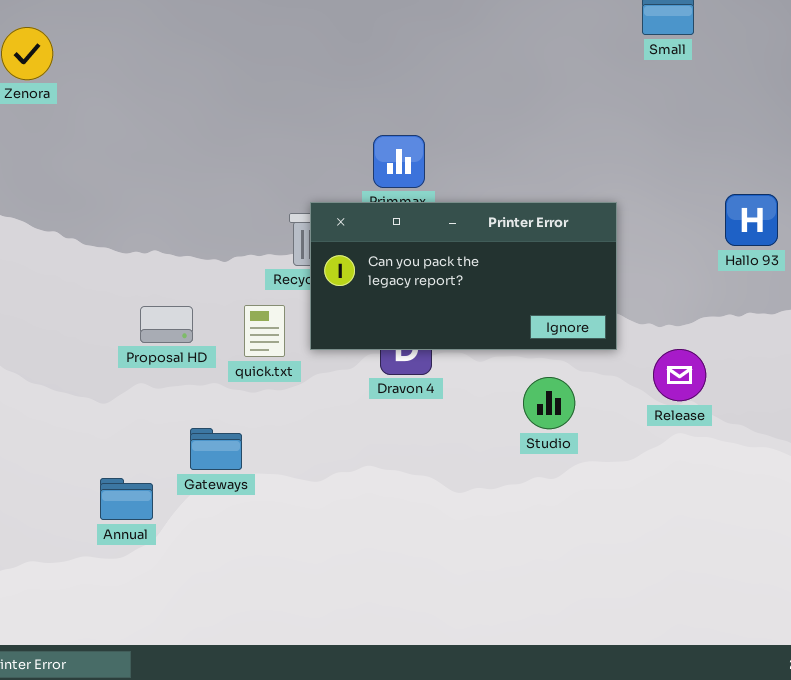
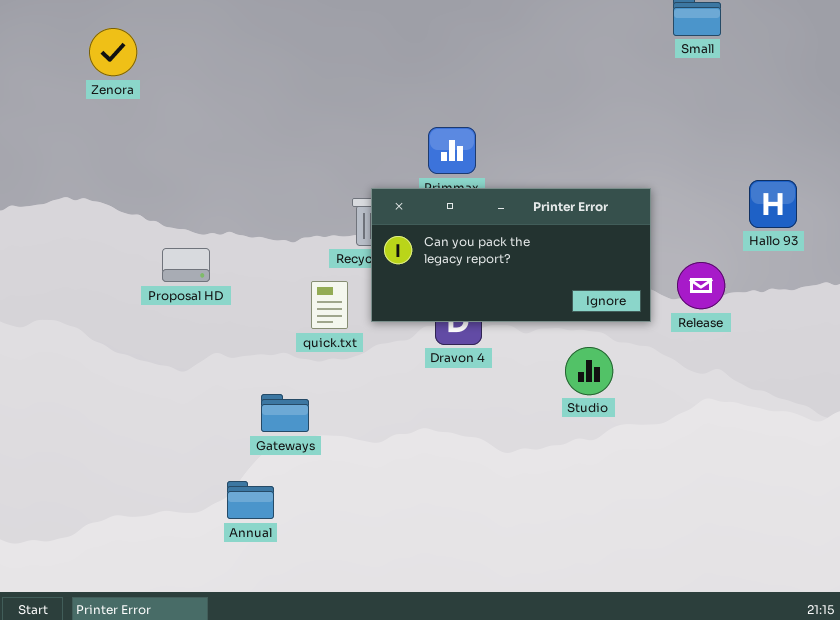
Proposal HD: [140,306,193,343] -> [162,248,210,282], moved
Release: [653,349,706,401] -> [677,262,725,309], moved
Annual: [100,478,153,520] -> [227,481,274,519], moved

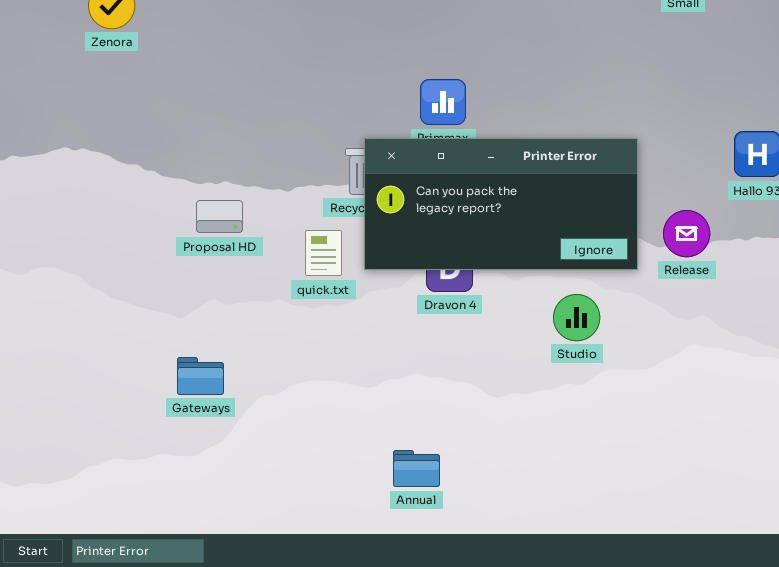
Proposal HD: [162,248,210,282] -> [196,200,243,233], moved
Gateways: [261,394,309,432] -> [177,357,224,395], moved
Annual: [227,481,274,519] -> [393,450,440,487], moved

